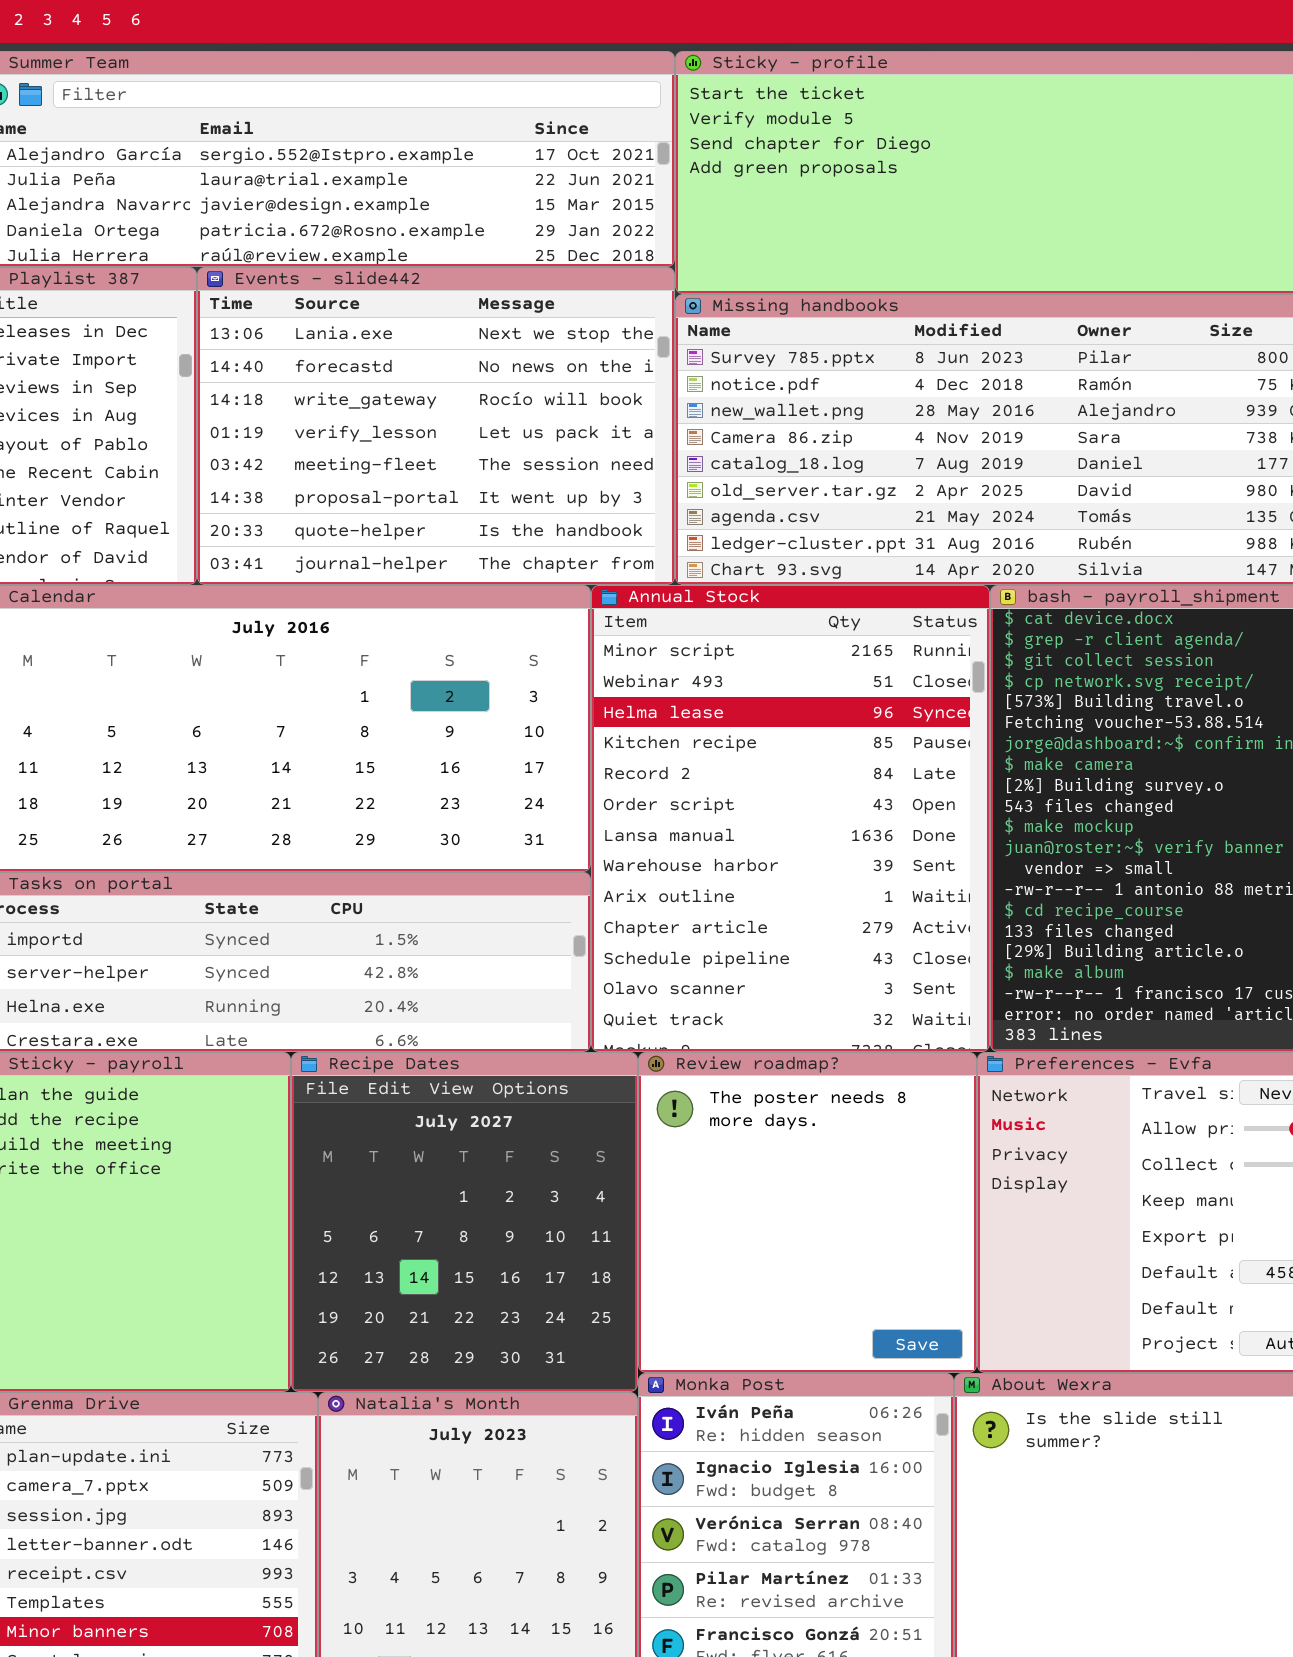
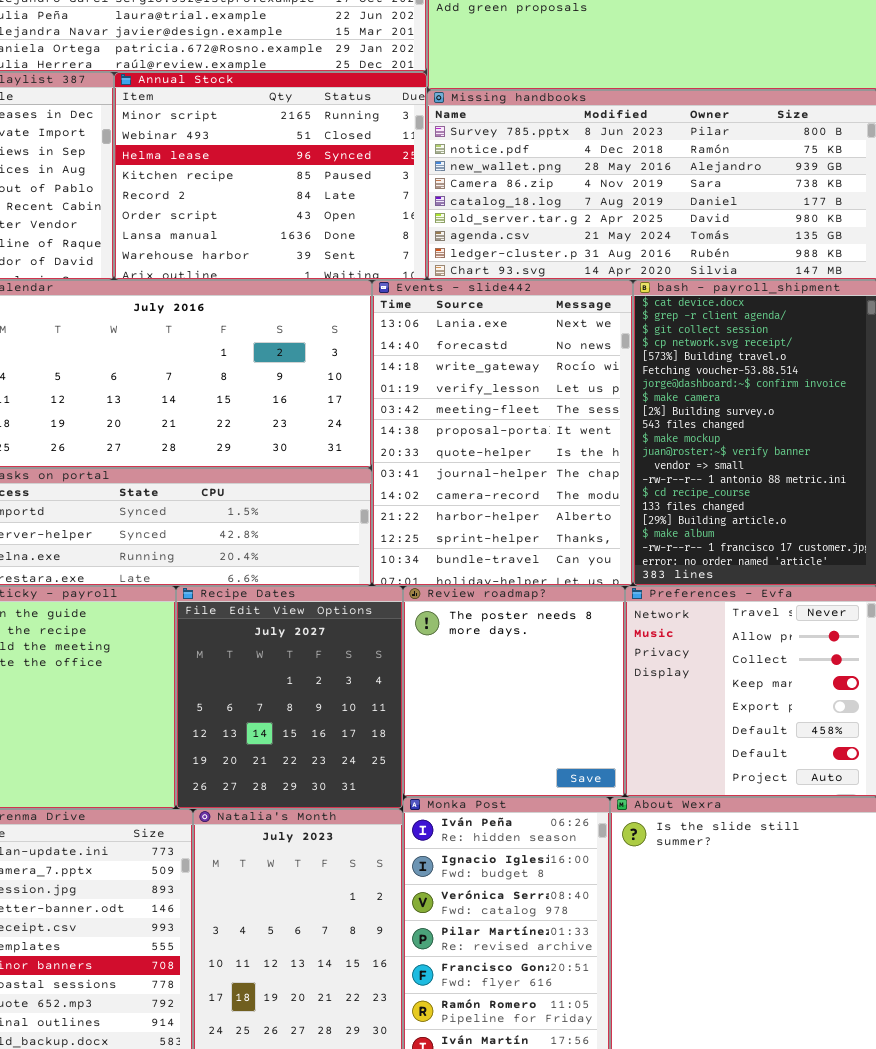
Events - slide442: [197,267,675,585] -> [372,280,633,586], moved, resized
Annual Stock: [591,585,990,1052] -> [114,72,427,280], moved, resized

